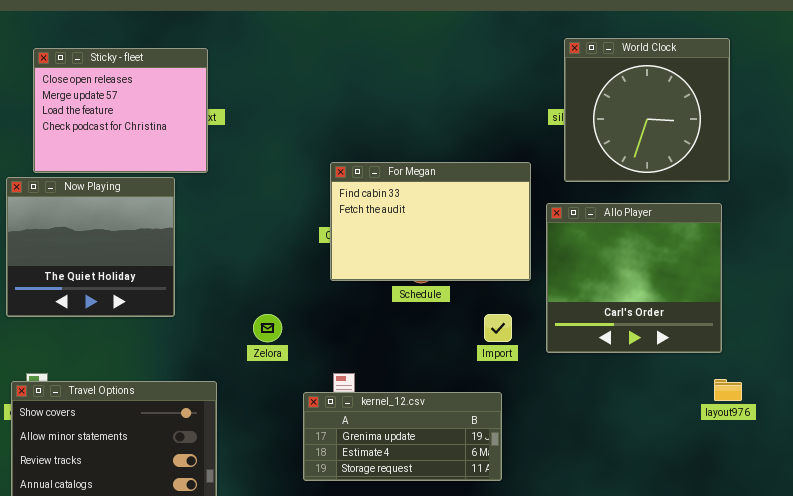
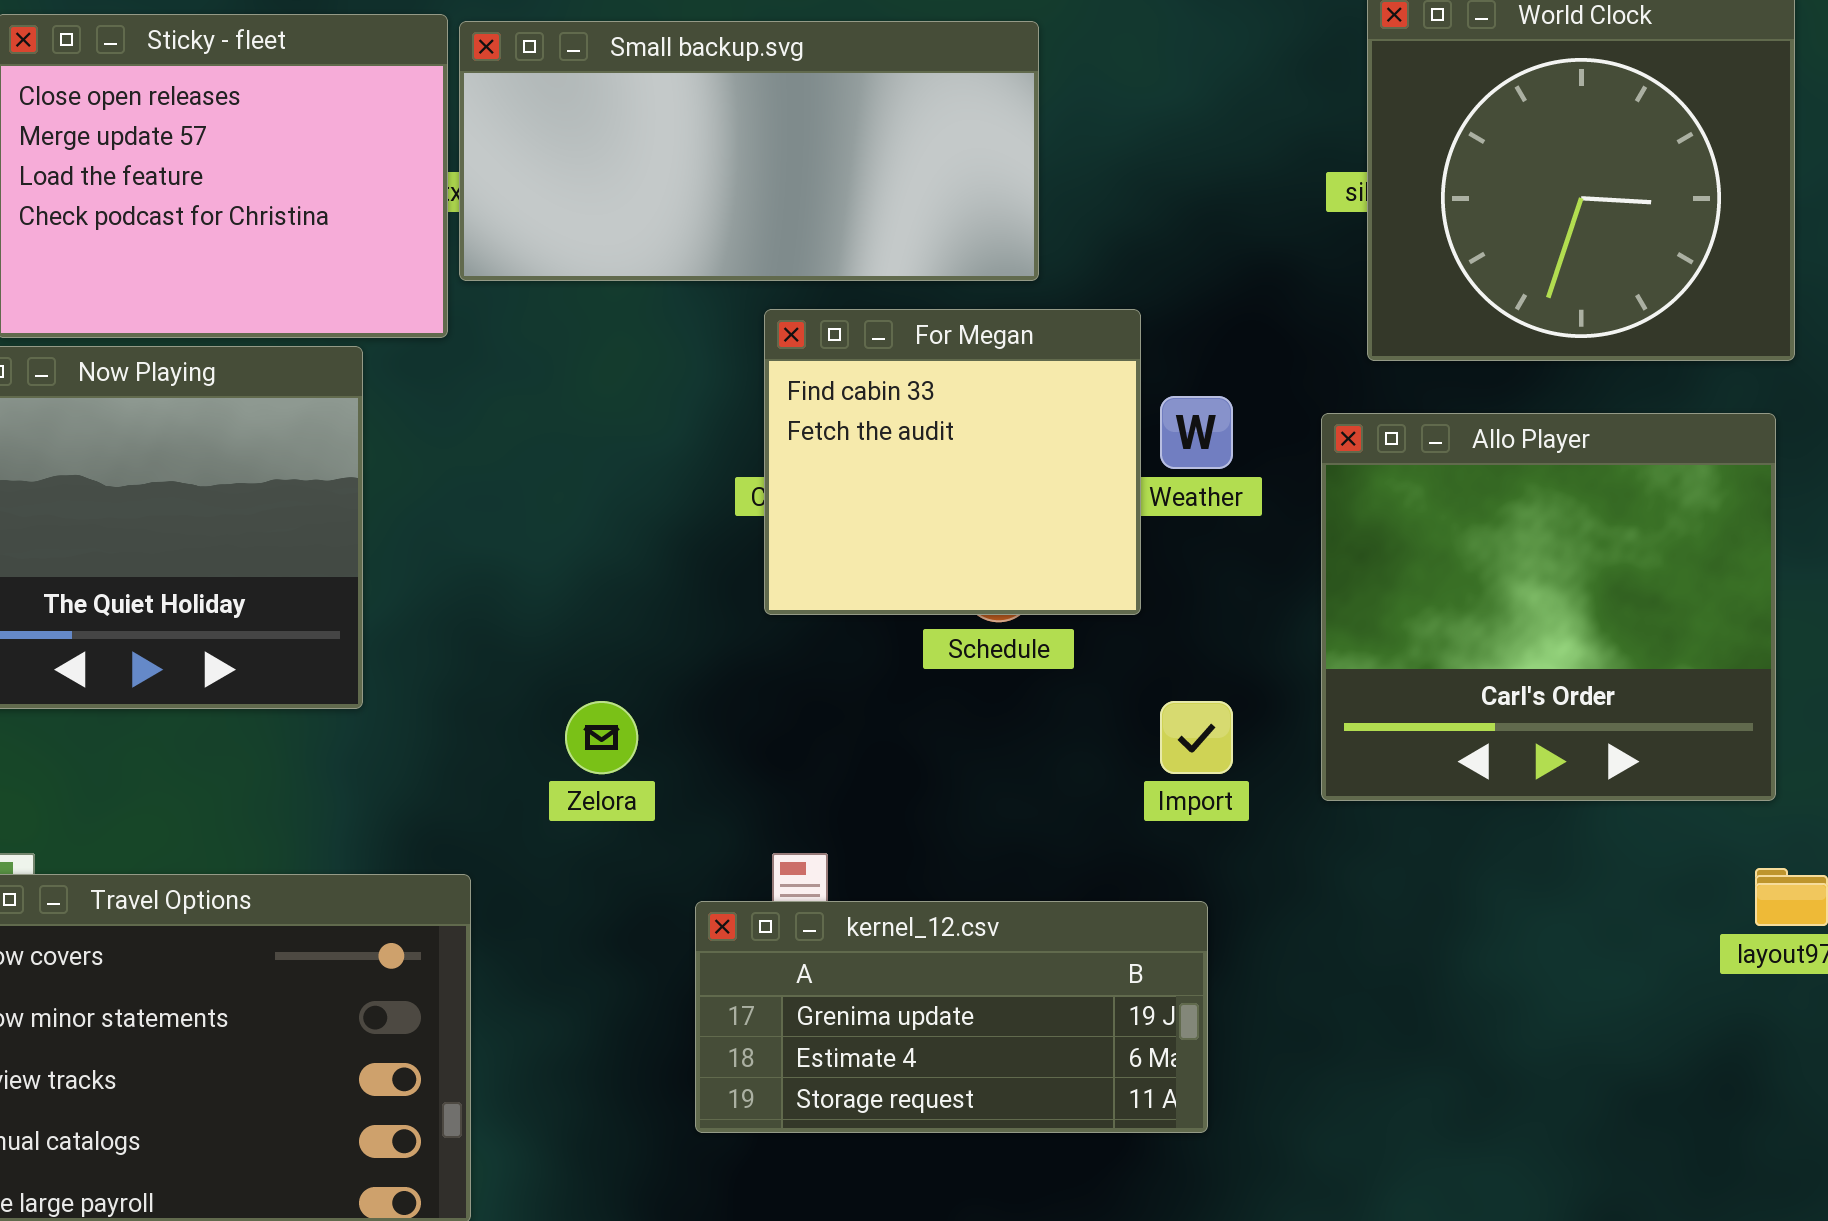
Small backup.svg: none -> [459,21,1039,281], opened
For Megan: [330,162,531,281] -> [764,309,1141,615], resized

